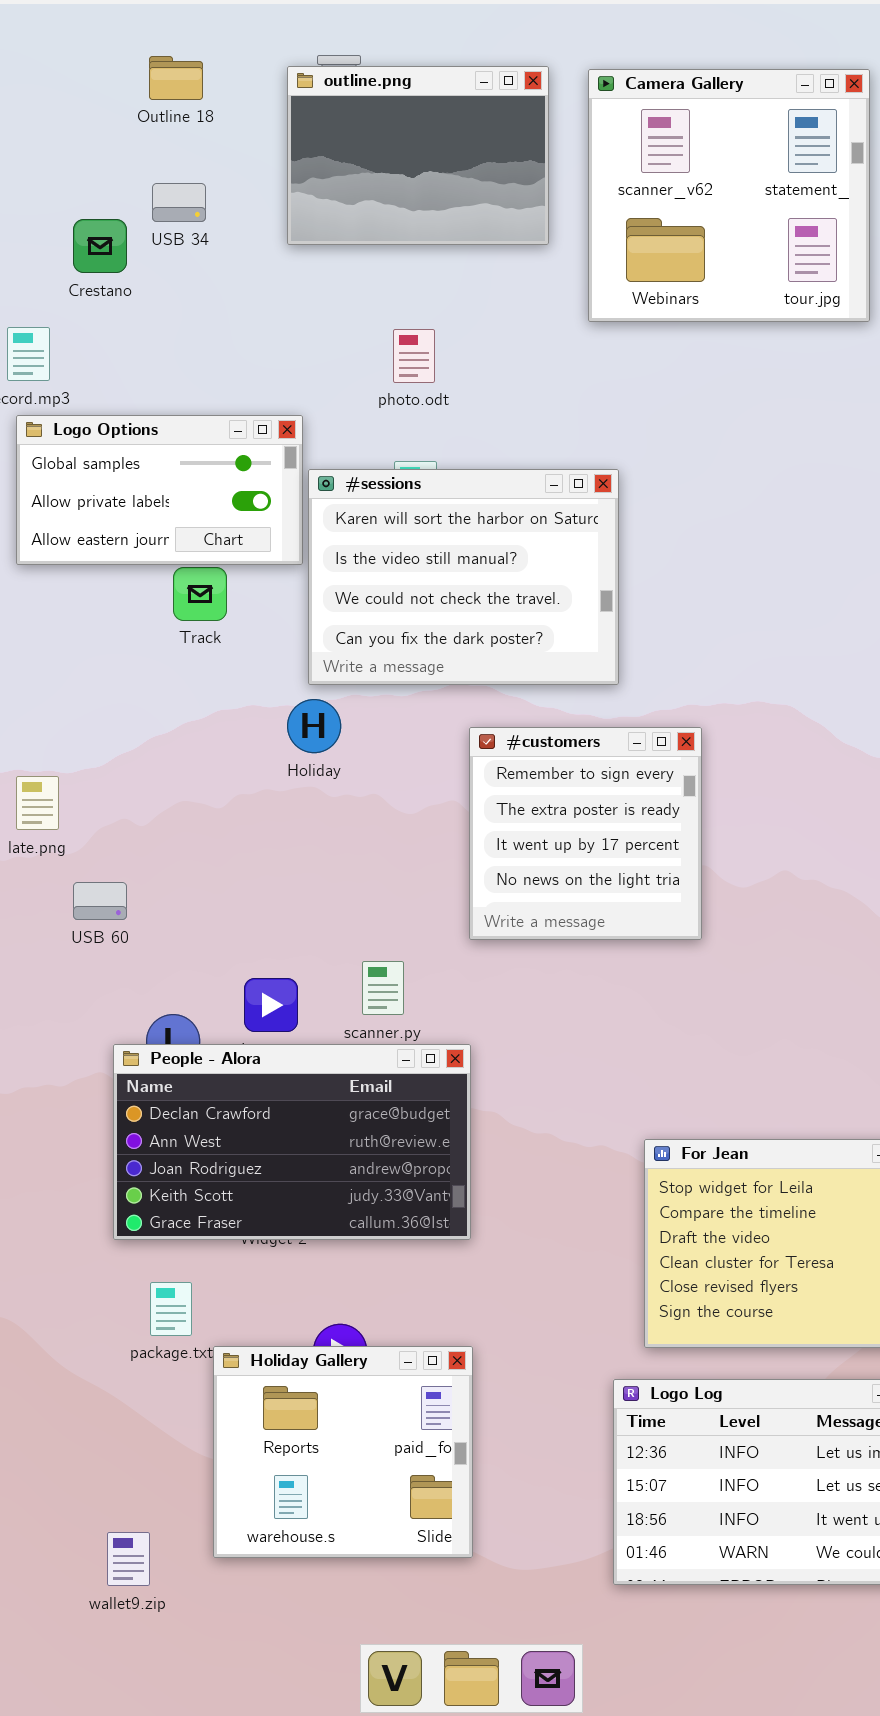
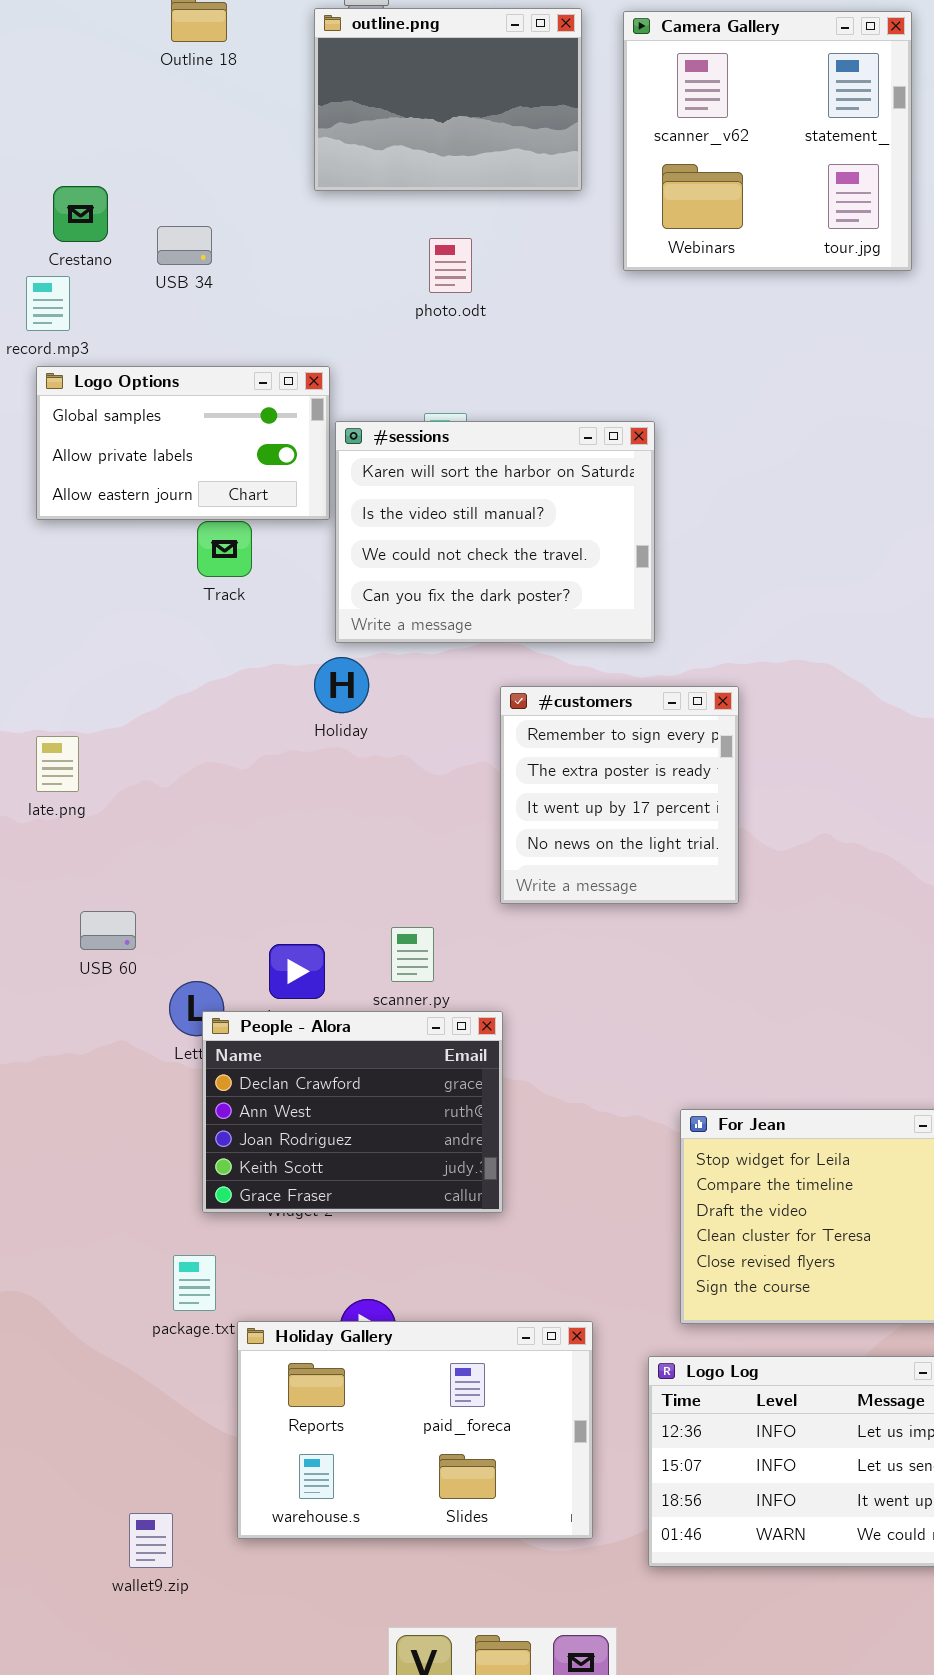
USB 34: [152,183,206,222] -> [157,226,212,265], moved
Crestano: [73,219,127,273] -> [53,186,108,242], moved
photo.odt: [393,329,435,383] -> [429,238,472,293], moved
USB 60: [73,882,127,920] -> [80,911,136,950], moved
People - Alora: [113,1044,471,1240] -> [202,1011,503,1213], resized
Holiday Gallery: [213,1346,473,1558] -> [237,1321,593,1539], resized

